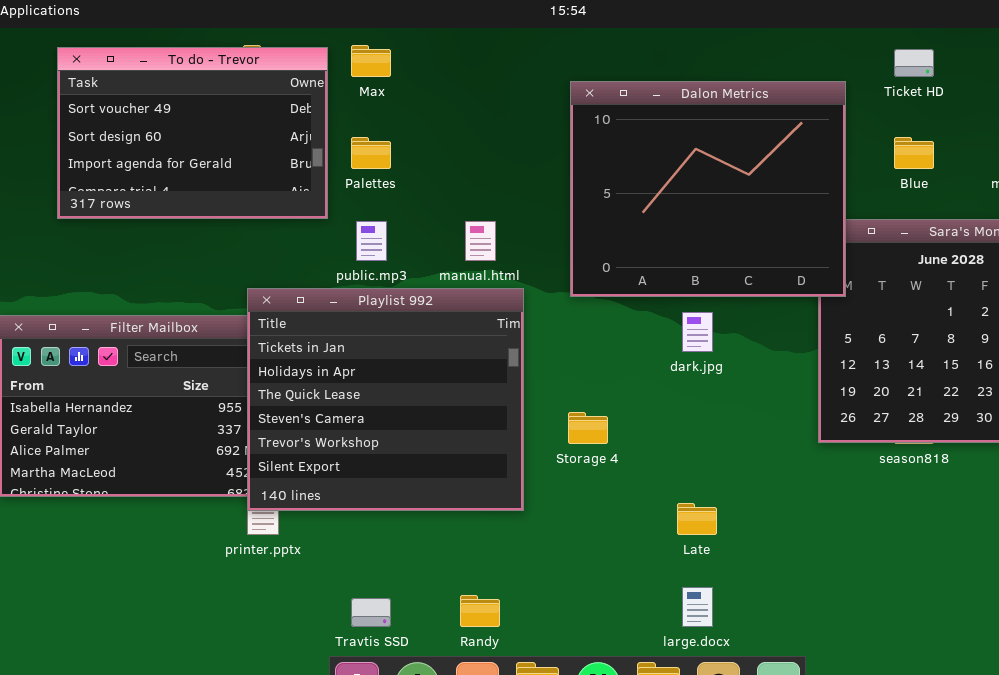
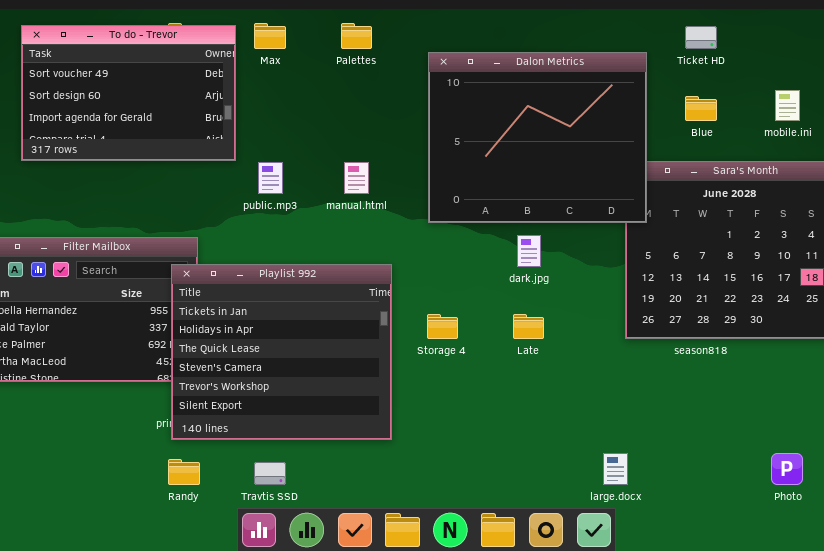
Palettes: [351,137,391,169] -> [341,23,372,49], moved
Playlist 992: [247,288,524,511] -> [171,264,392,440], moved
Late: [677,503,717,535] -> [513,314,544,339], moved
large.docx: [682,587,713,627] -> [603,453,628,485], moved
Randy: [460,595,500,627] -> [168,459,200,485], moved

